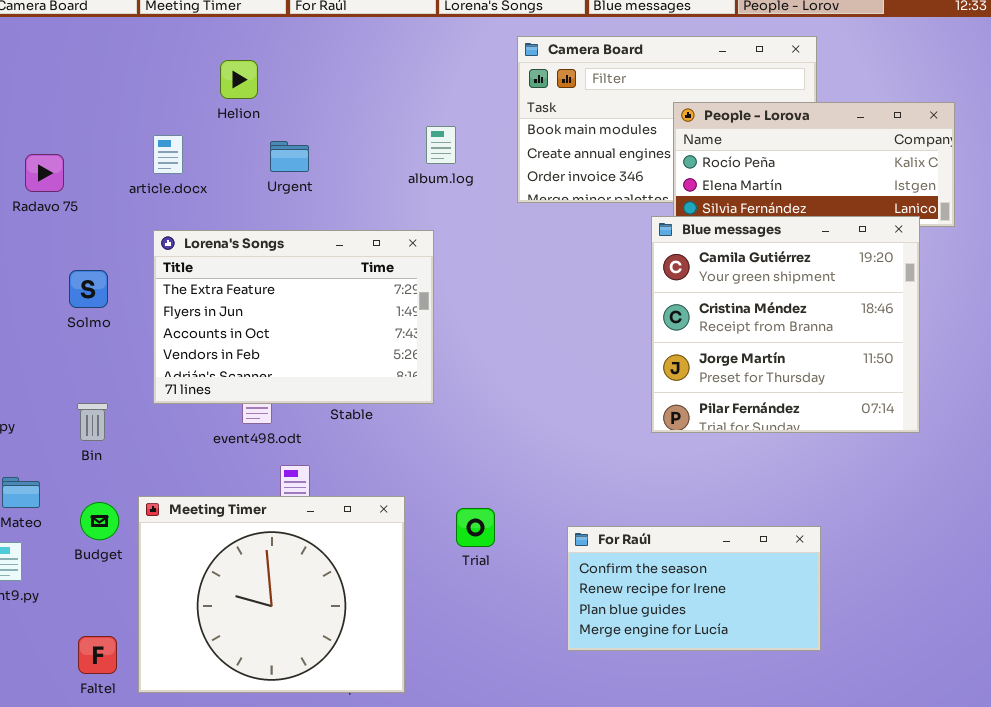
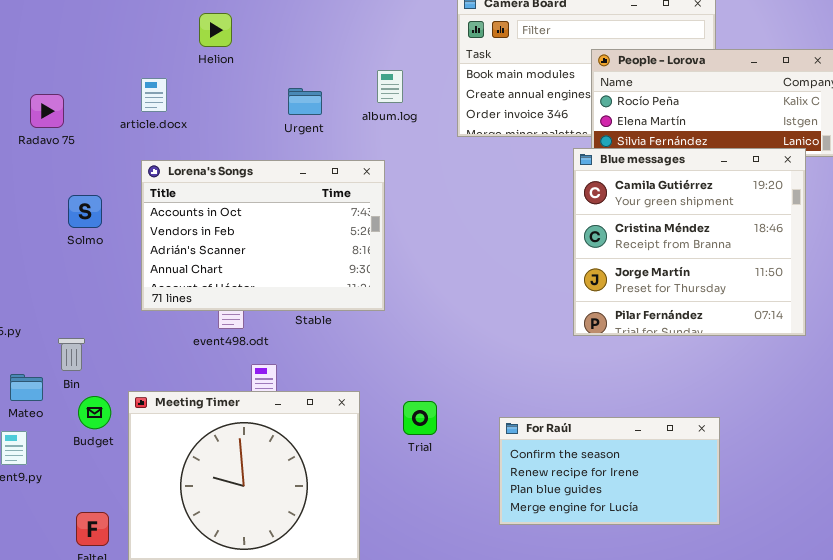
Urgent: [270,141,309,172] -> [288,88,322,115], moved
Lorena's Songs: [153,230,434,404] -> [141,160,385,311], scrolled down 2 rows
Bin: [77,403,108,441] -> [58,338,85,371], moved

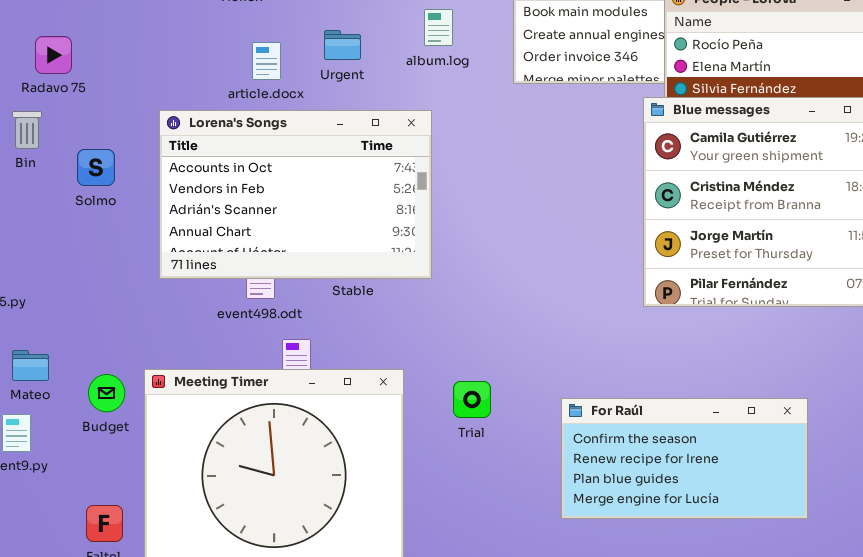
article.docx: [141,78,167,112] -> [252,42,281,80], moved
Bin: [58,338,85,371] -> [12,111,42,149], moved

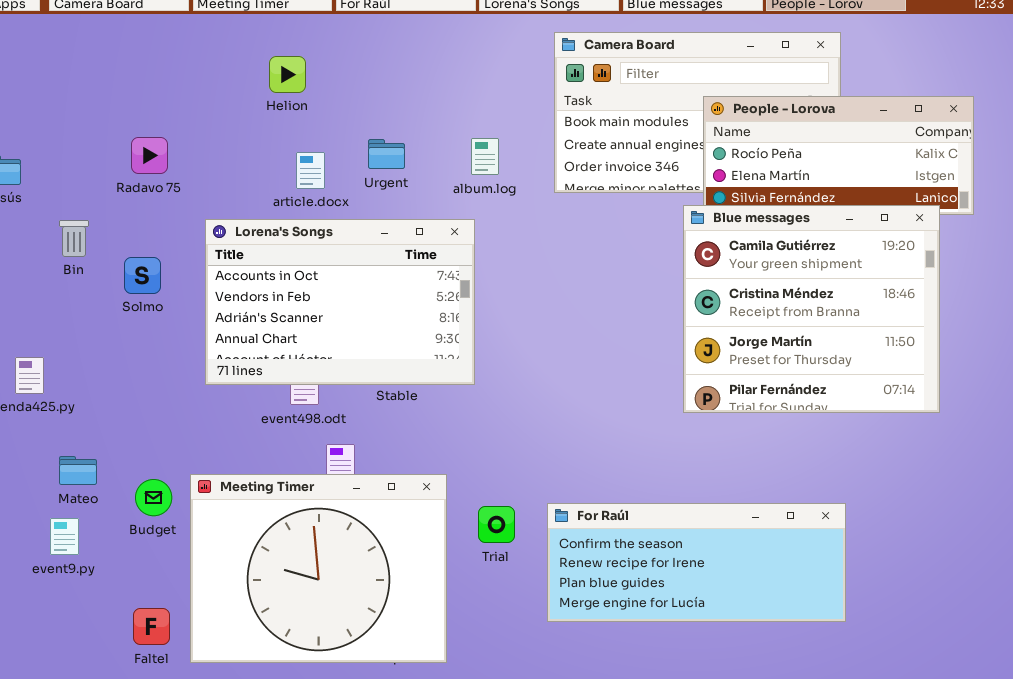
album.log: [424,9,453,46] -> [471,138,499,175], moved
Radavo 75: [35,36,72,74] -> [131,137,168,174], moved
Trial: [453,381,491,418] -> [478,506,515,543], moved
For Raúl: [561,398,808,519] -> [547,503,846,622], resized

